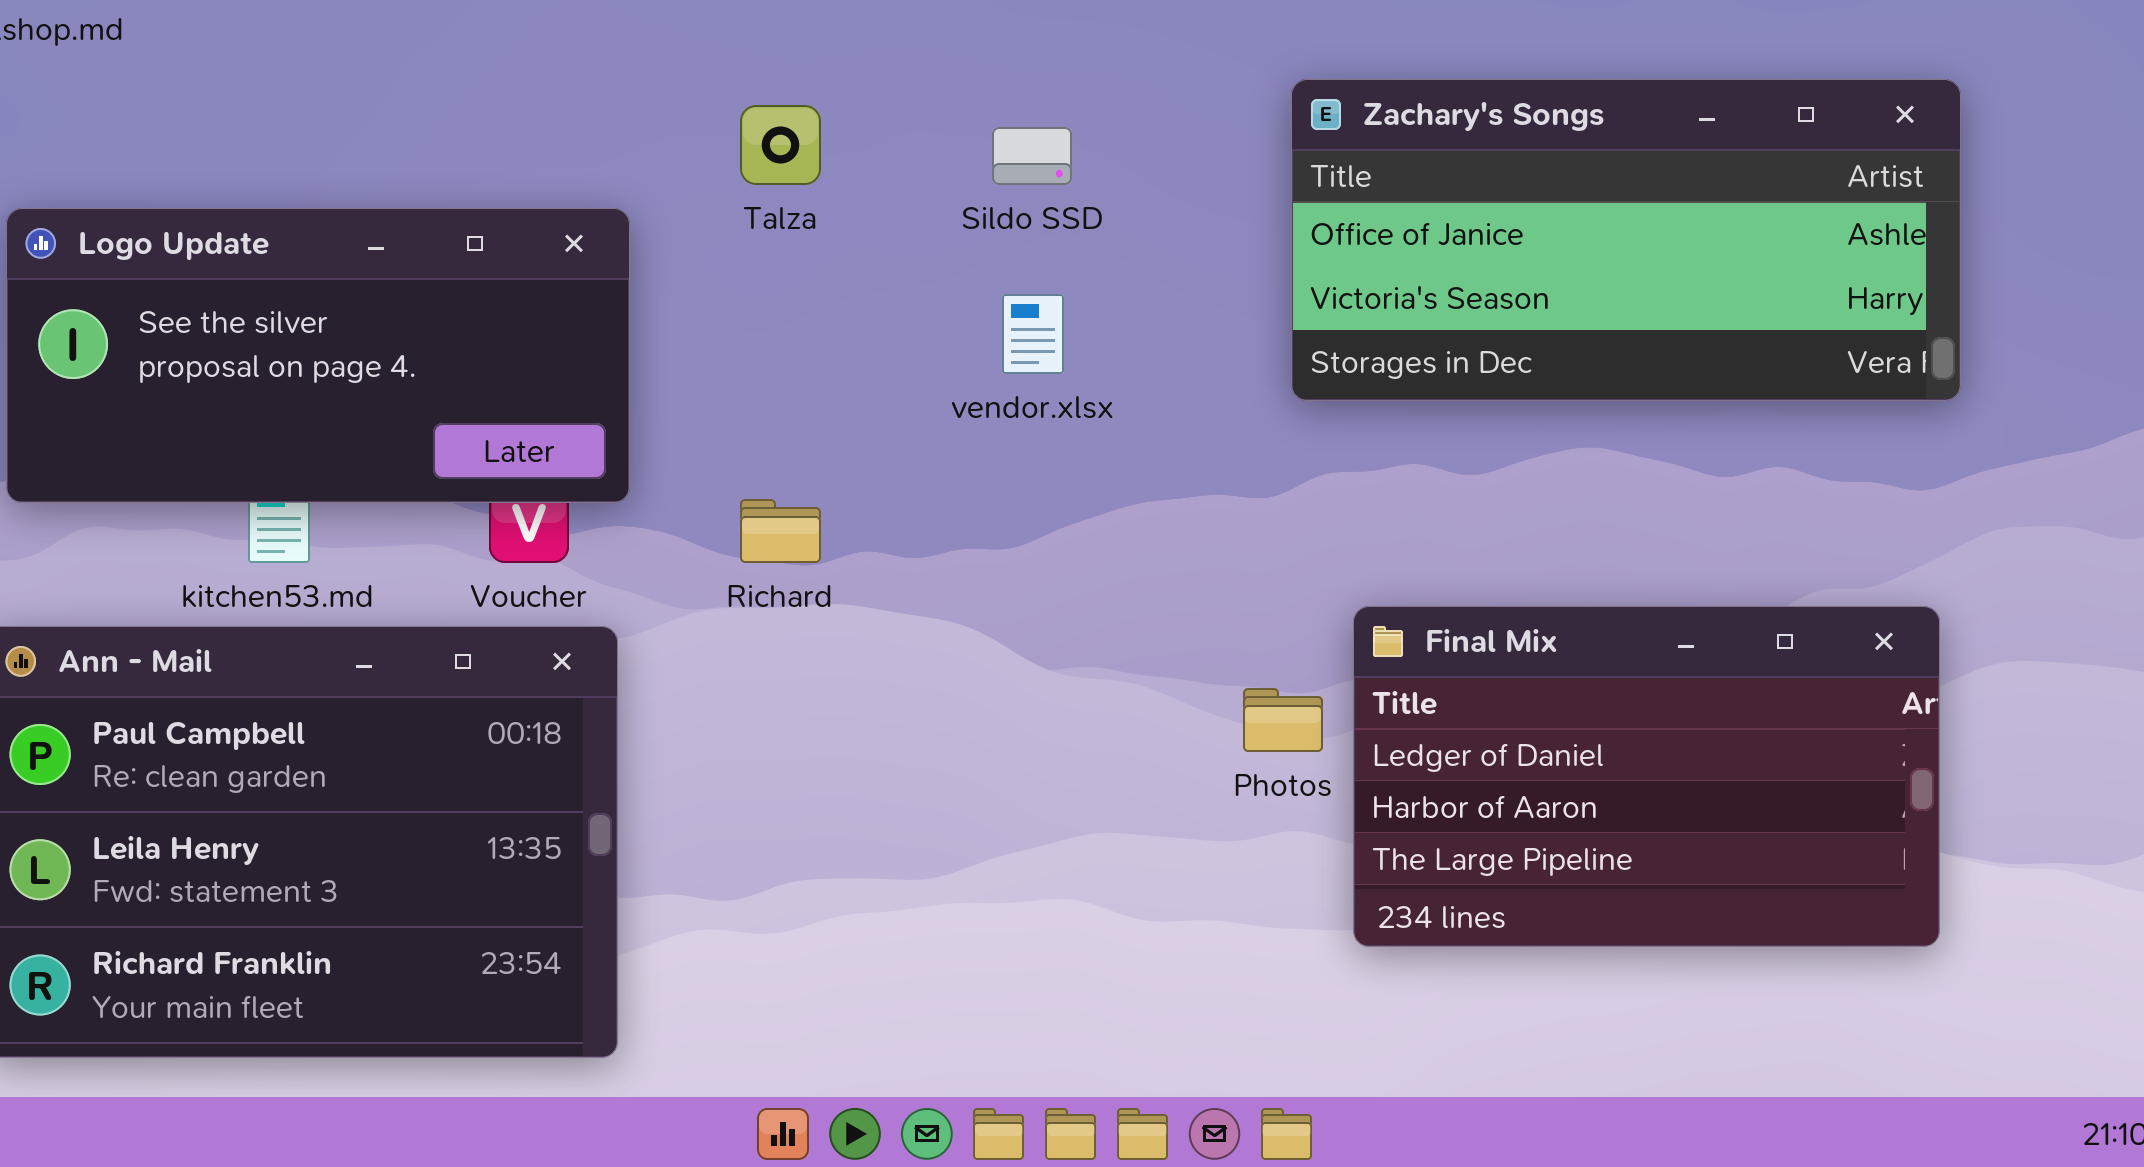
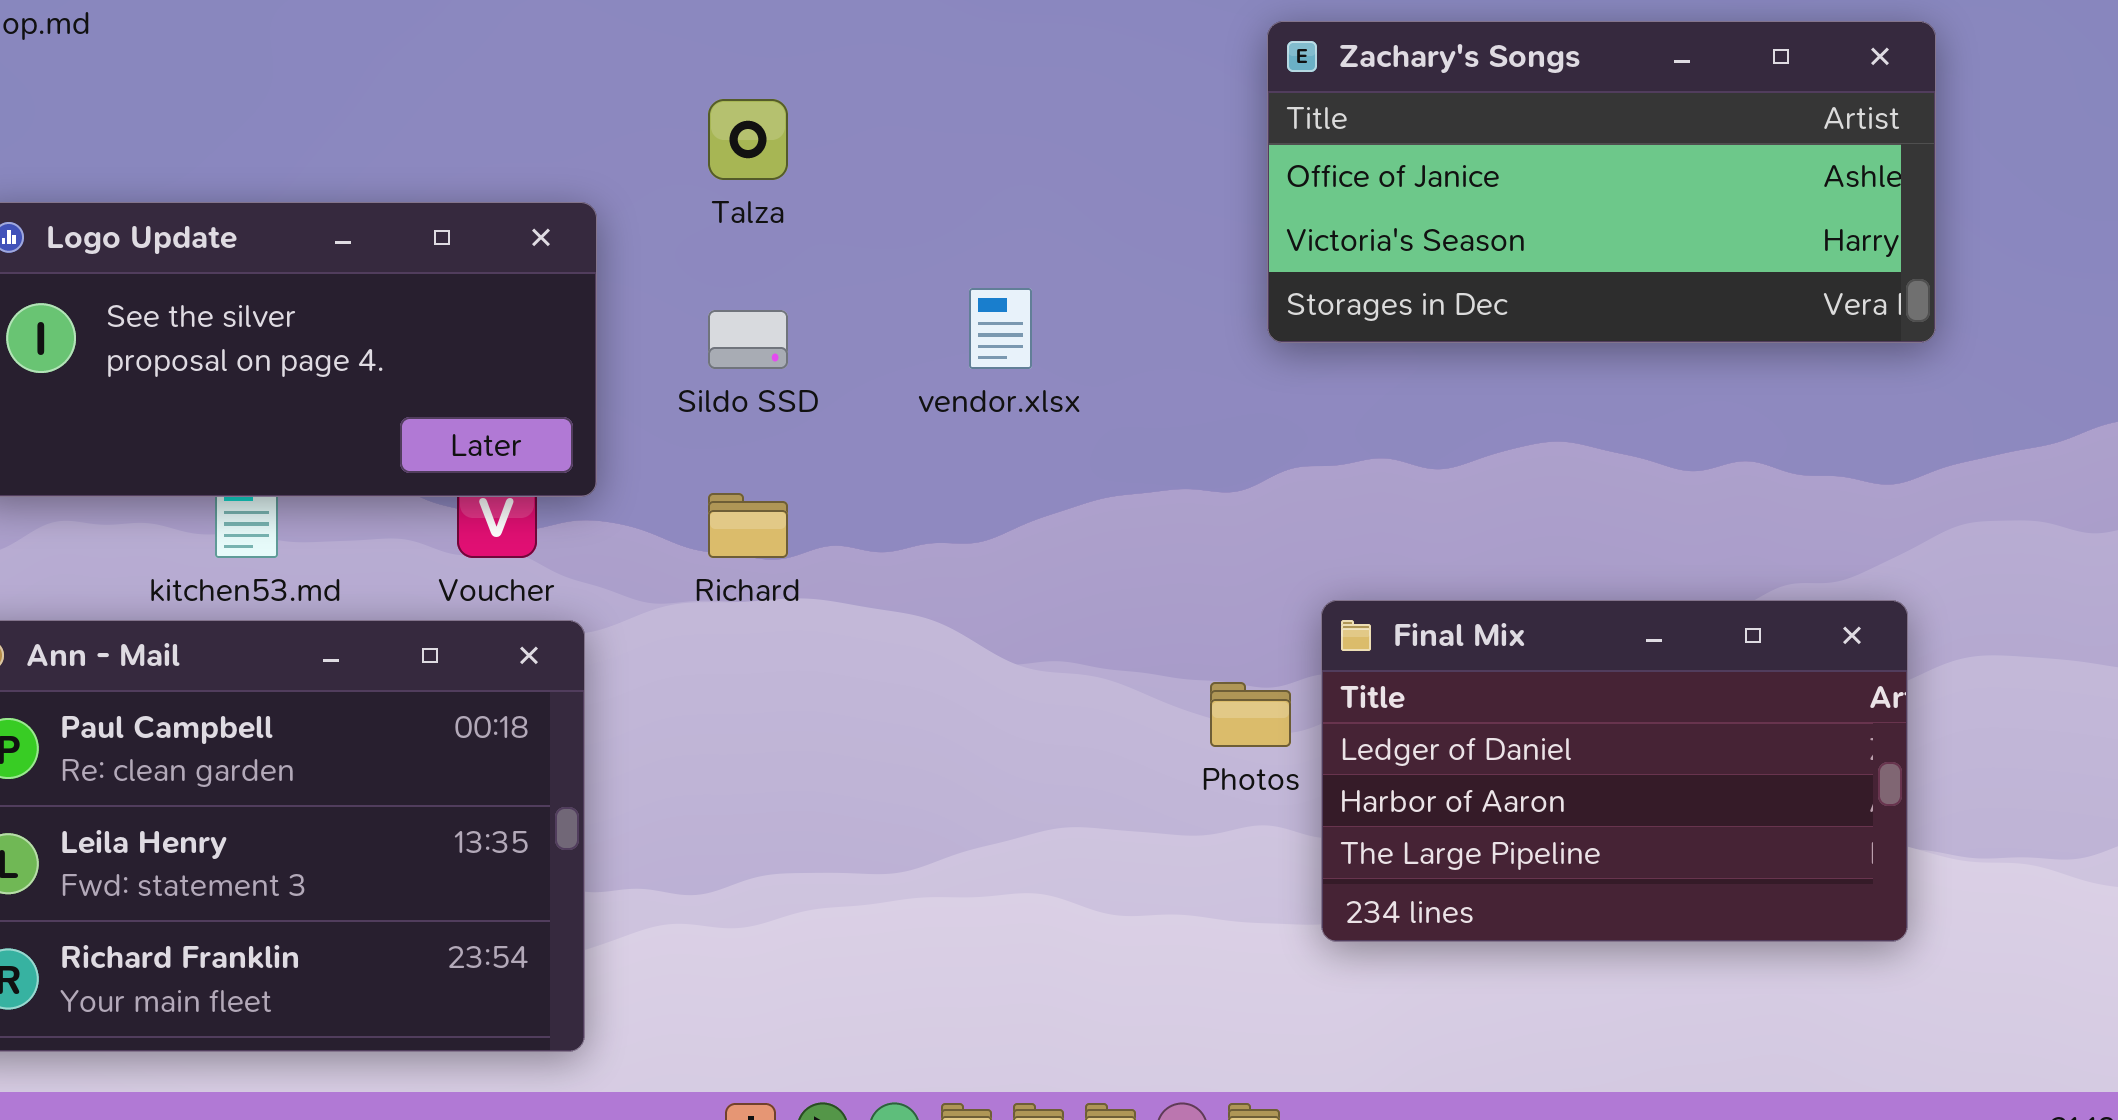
Zachary's Songs: [1291,79,1961,401] -> [1267,21,1936,343], moved
Sildo SSD: [992,127,1072,185] -> [708,310,788,369], moved

